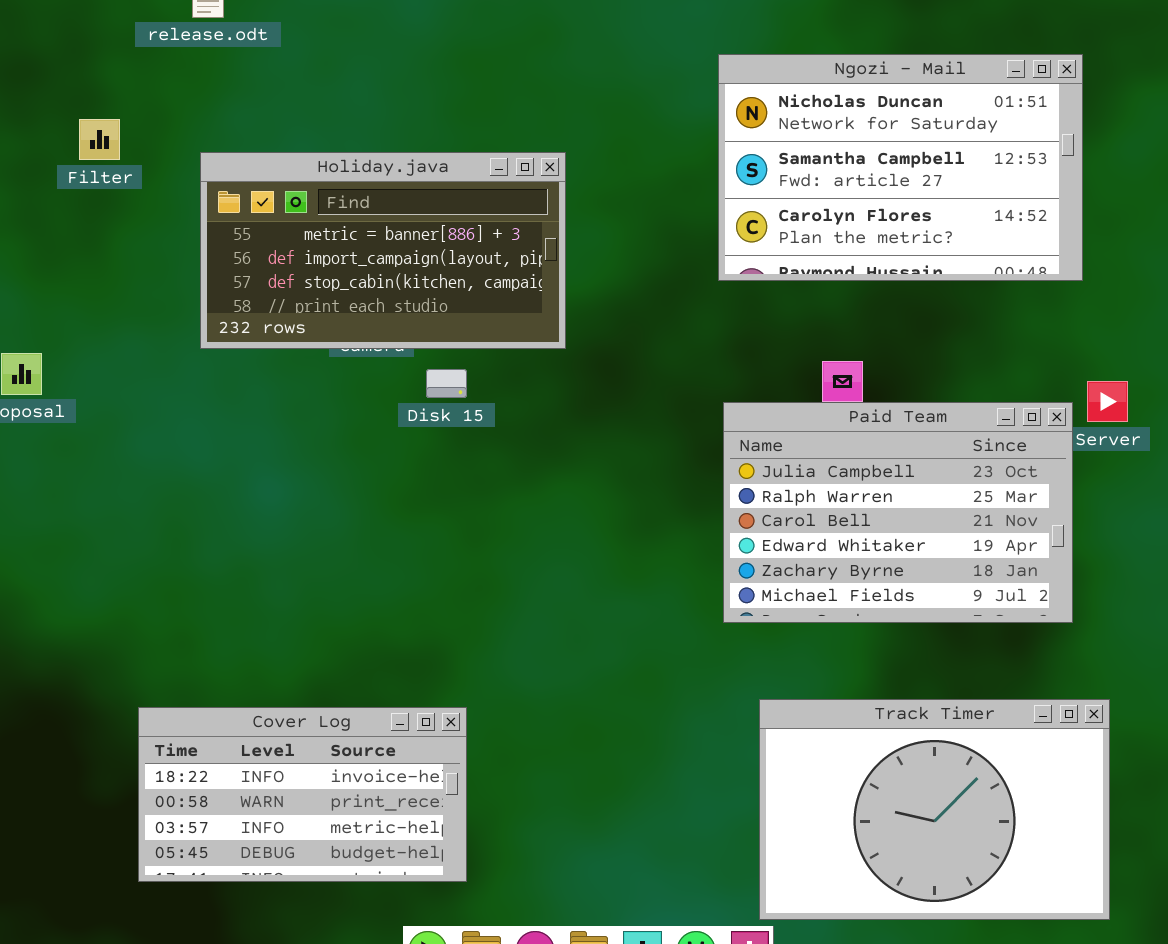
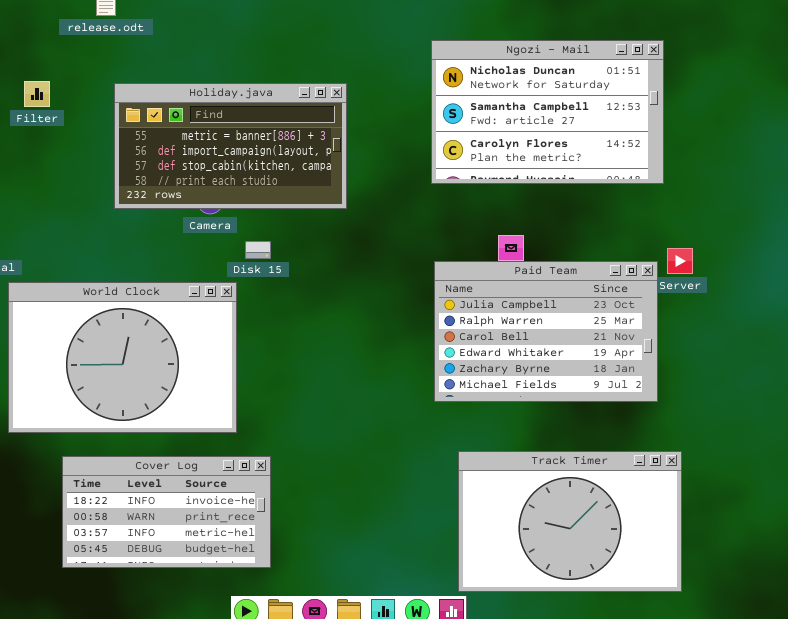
Holiday.java: [200,152,566,349] -> [114,83,347,209], moved
World Clock: none -> [8,282,237,433], opened

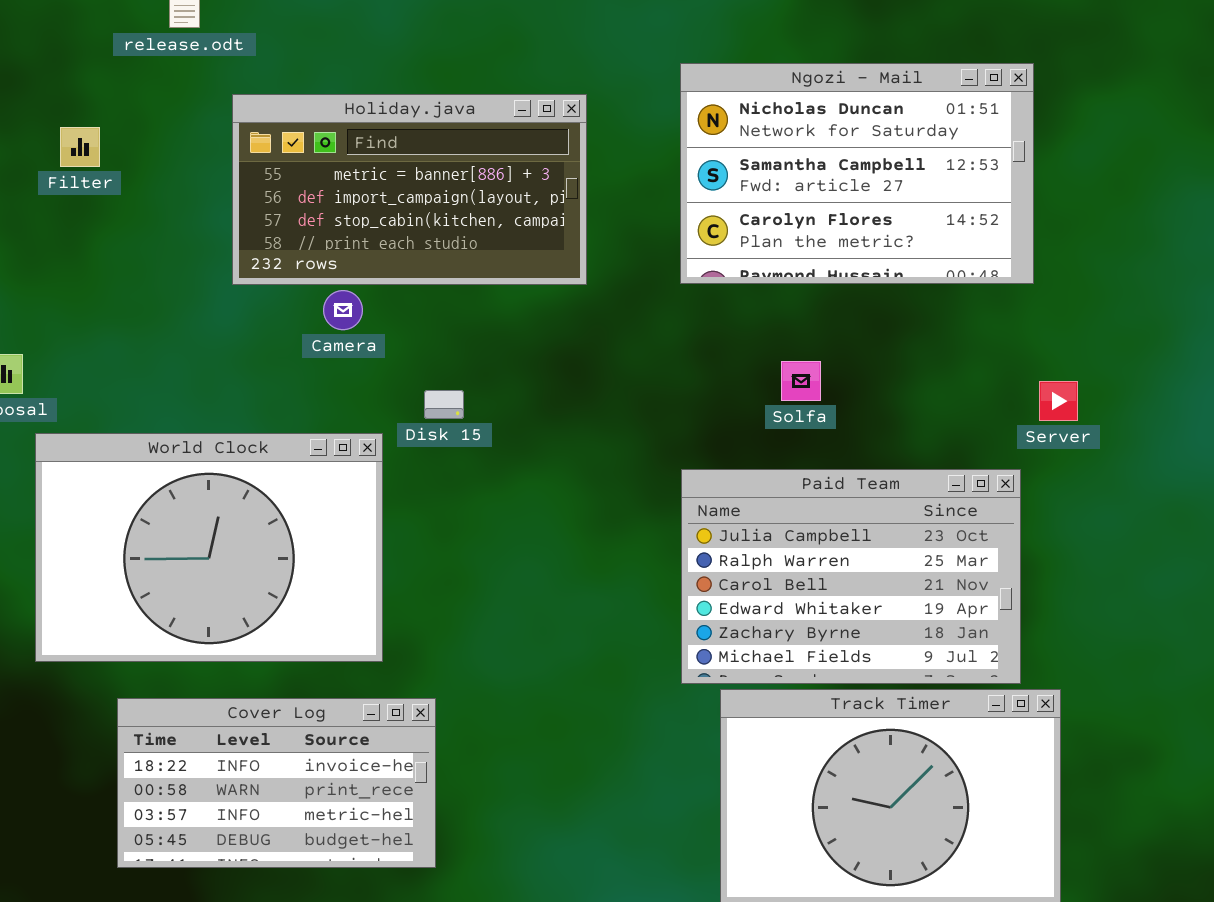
Holiday.java: [114,83,347,209] -> [232,94,587,285], moved
Disk 15: [245,241,271,259] -> [424,390,464,419], moved
Paid Team: [434,261,658,402] -> [681,469,1021,684], moved

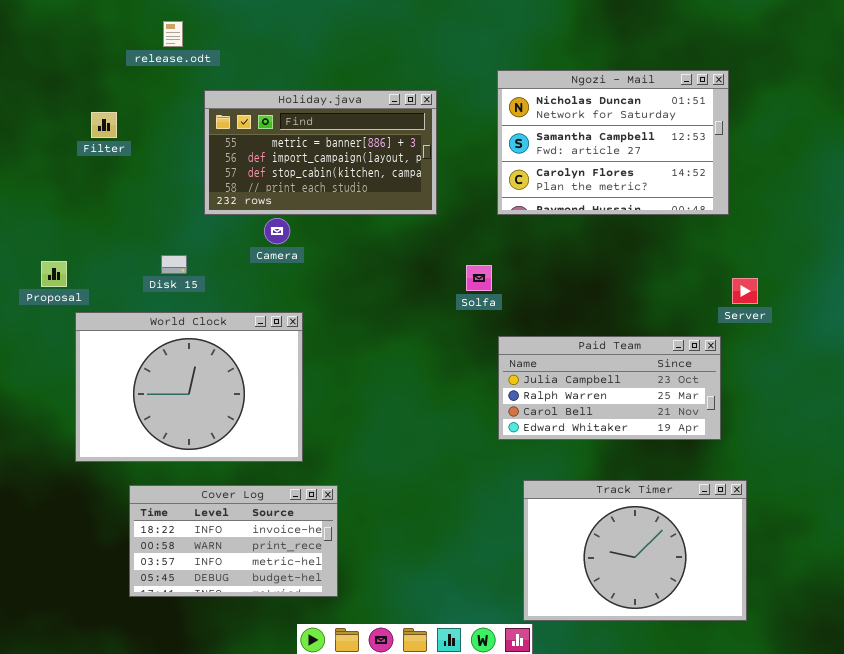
Solfa: [781,361,821,401] -> [466,265,492,291], moved
Disk 15: [424,390,464,419] -> [161,255,187,274], moved
Paid Team: [681,469,1021,684] -> [498,336,721,440], resized

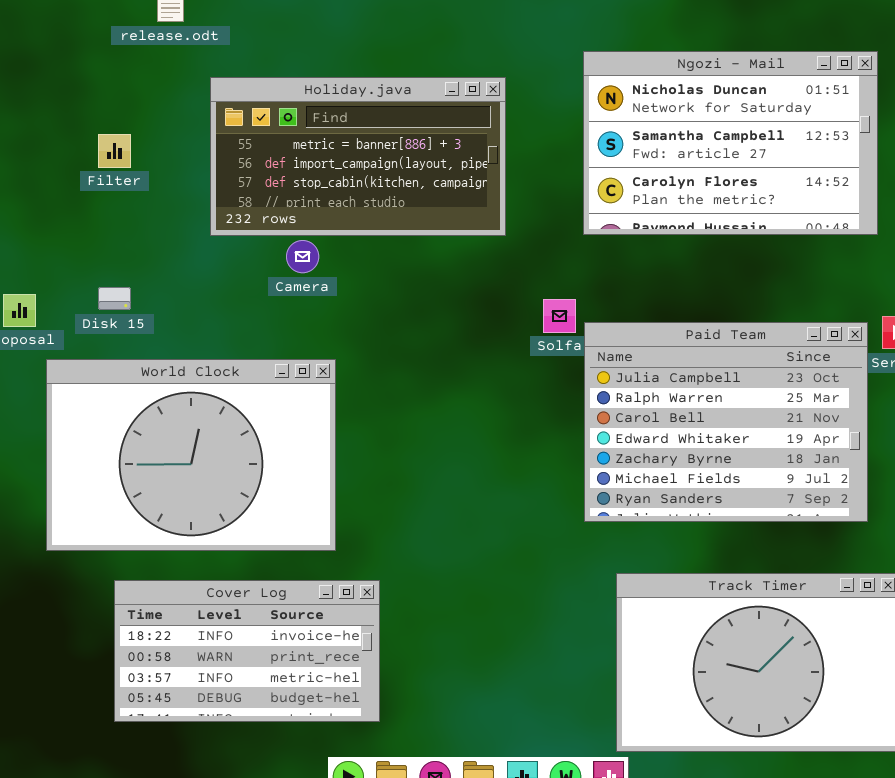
Filter: [91,112,117,138] -> [98,134,131,168], moved
Disk 15: [161,255,187,274] -> [98,287,131,310], moved
Paid Team: [498,336,721,440] -> [584,322,868,522], resized

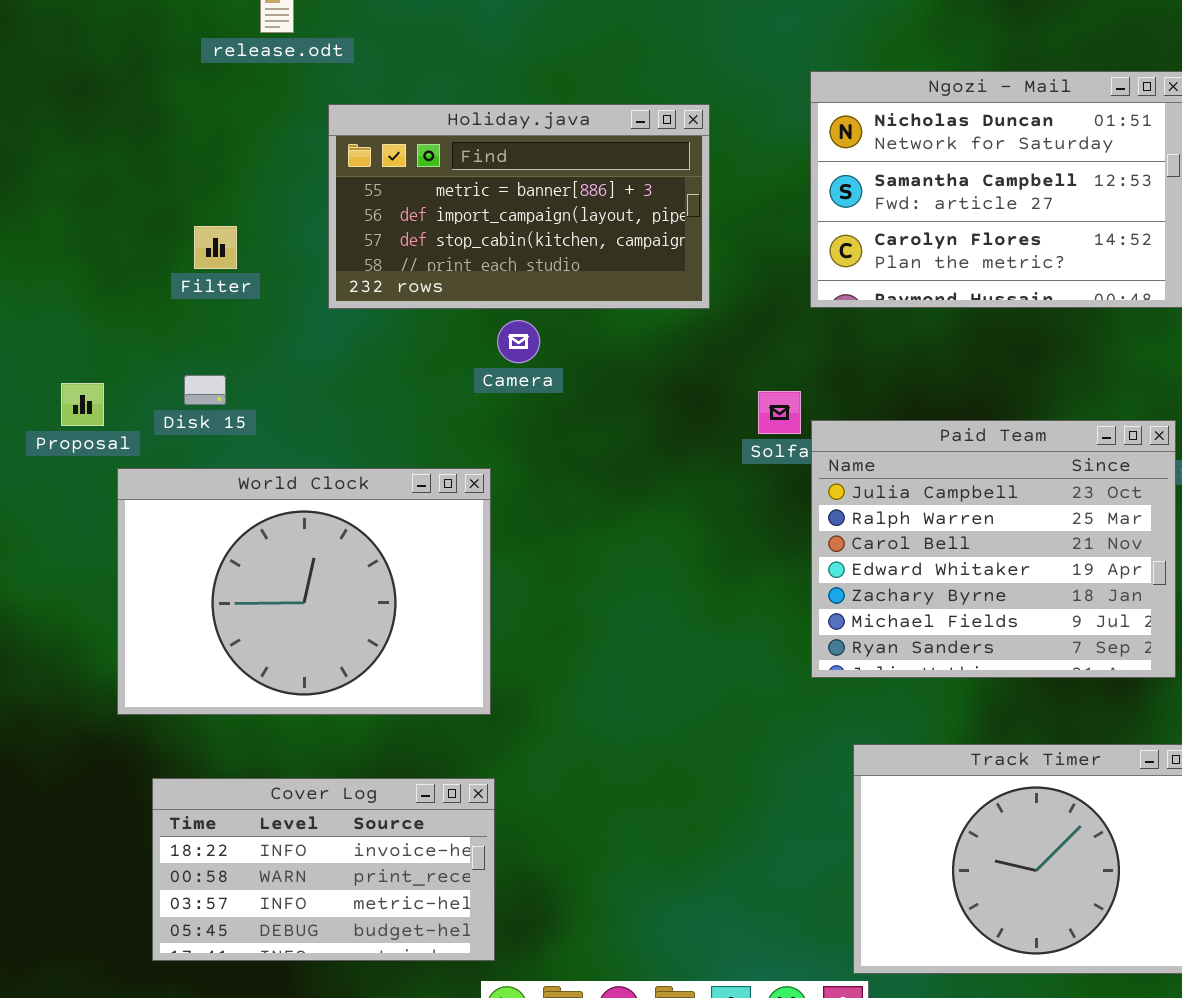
Filter: [98,134,131,168] -> [194,226,237,269], moved
Camera: [286,240,319,273] -> [497,320,540,363], moved
Cover Log: [114,580,380,722] -> [152,778,495,961], moved

